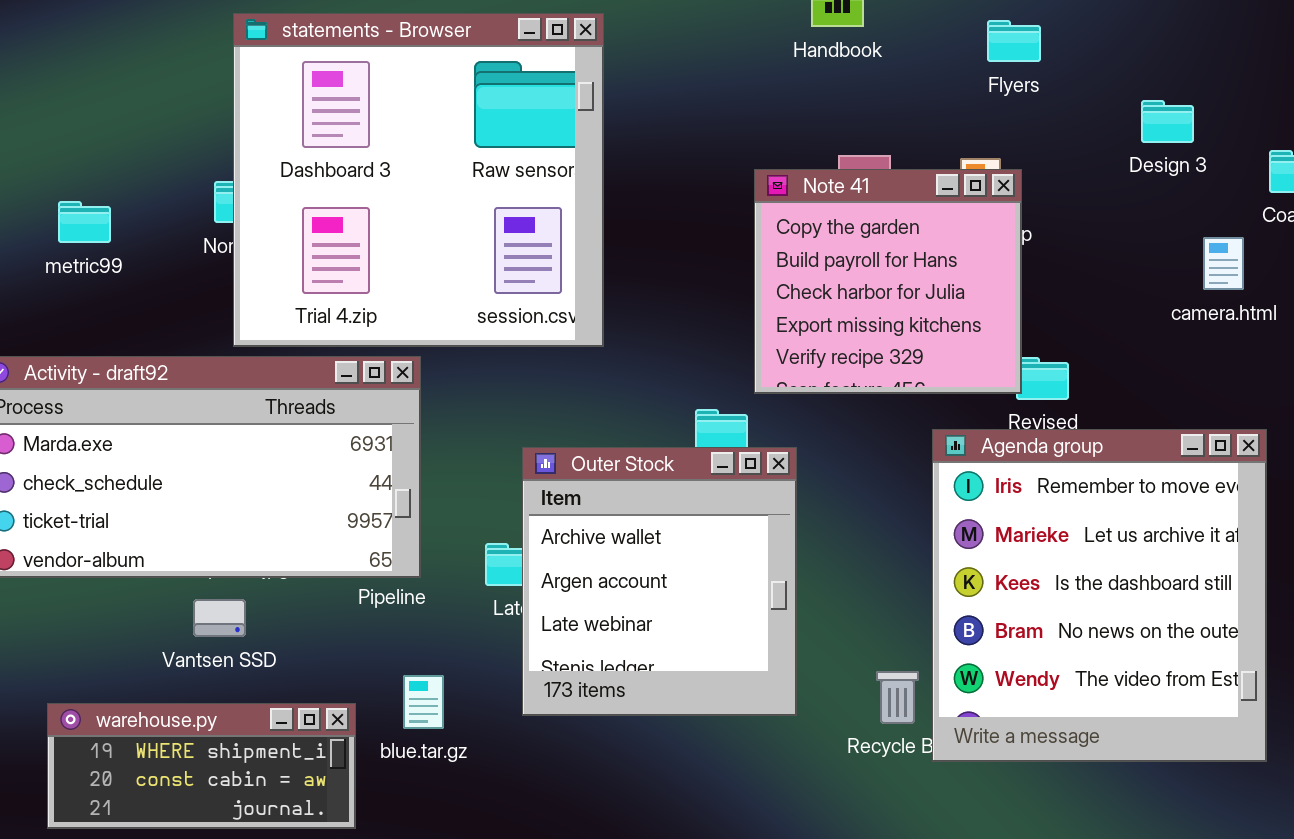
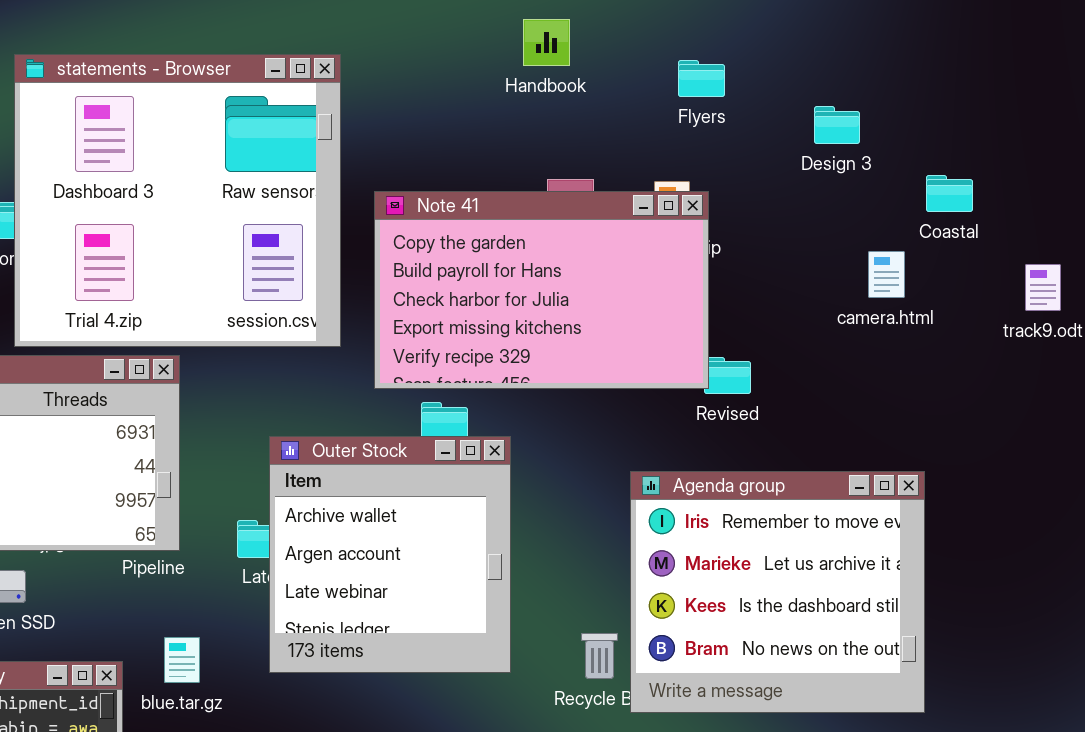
Design 3: [1141,100,1194,143] -> [814,106,860,144], moved
Note 41: [754,169,1022,394] -> [374,191,709,389], resized
Agenda group: [932,429,1267,762] -> [630,471,925,713], resized

